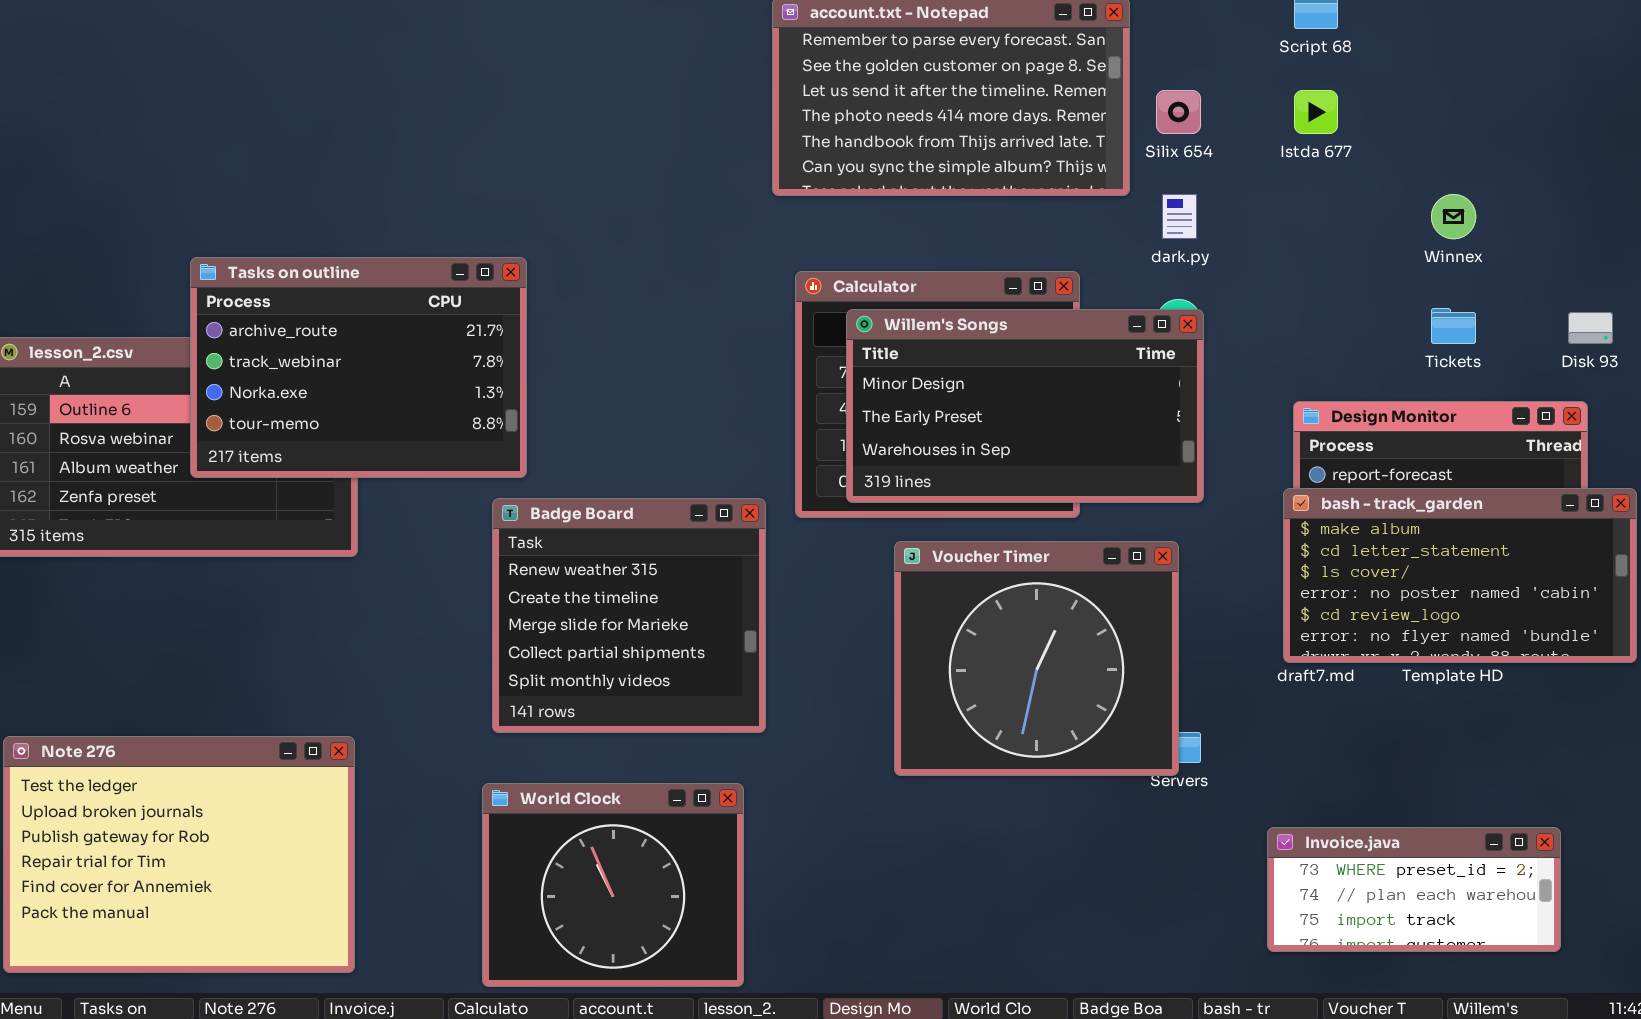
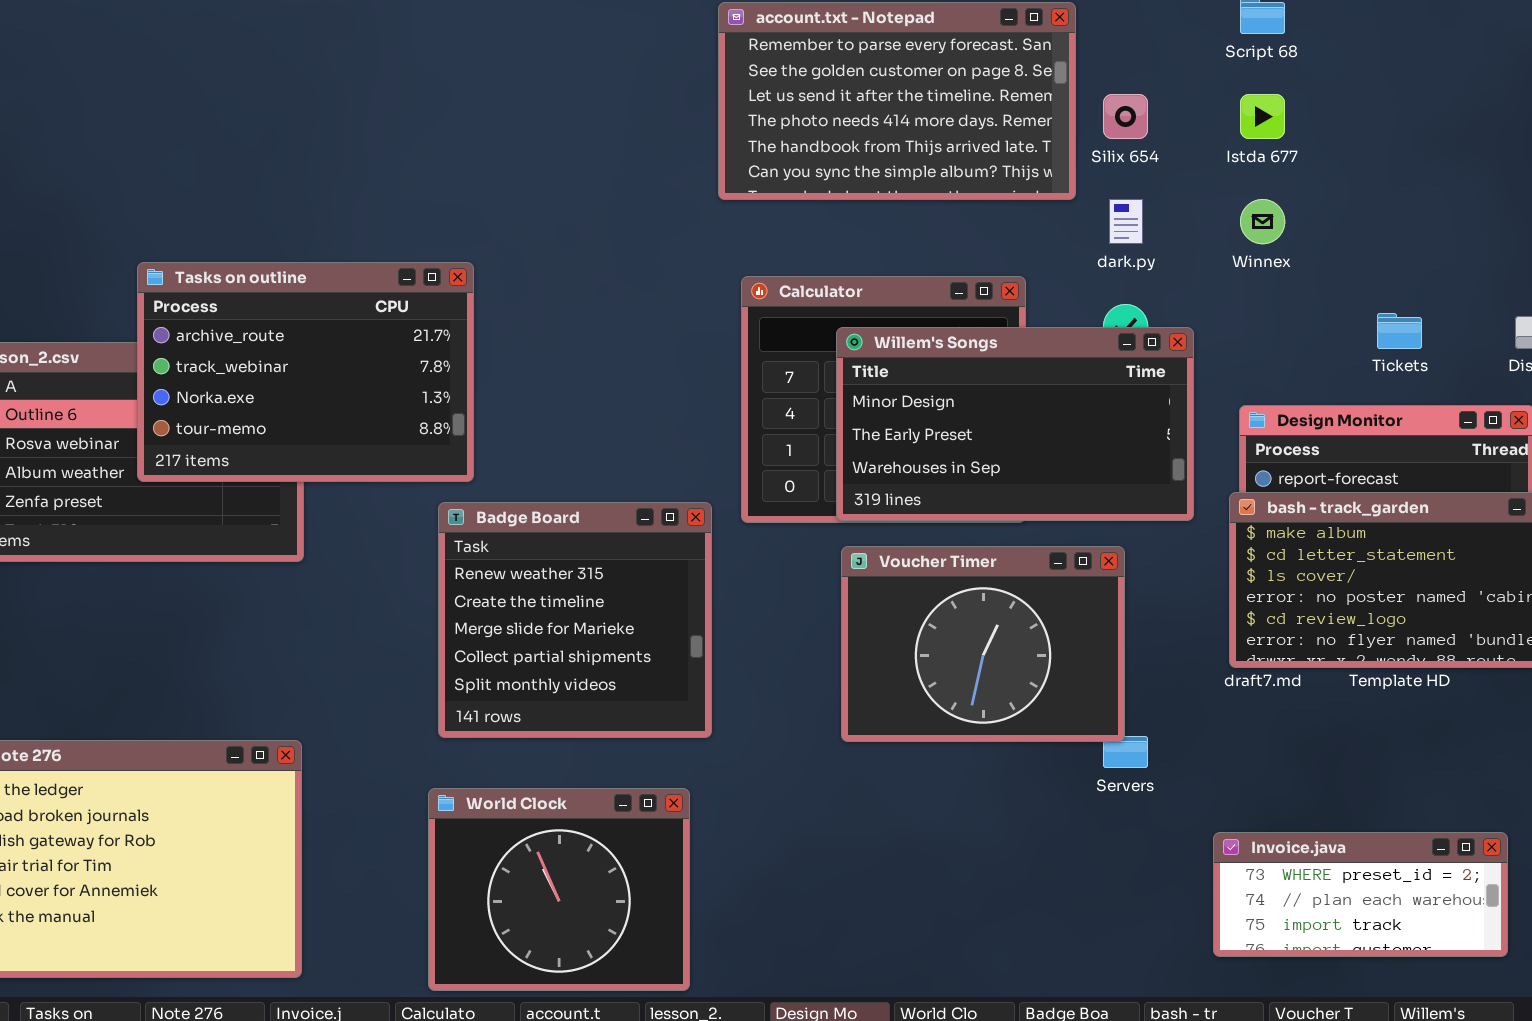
Winnex: [1431,194,1476,239] -> [1240,199,1285,244], moved
Willem's Songs: [846,309,1204,503] -> [836,327,1194,521], moved
Voucher Timer: [894,541,1179,776] -> [841,546,1125,742], resized

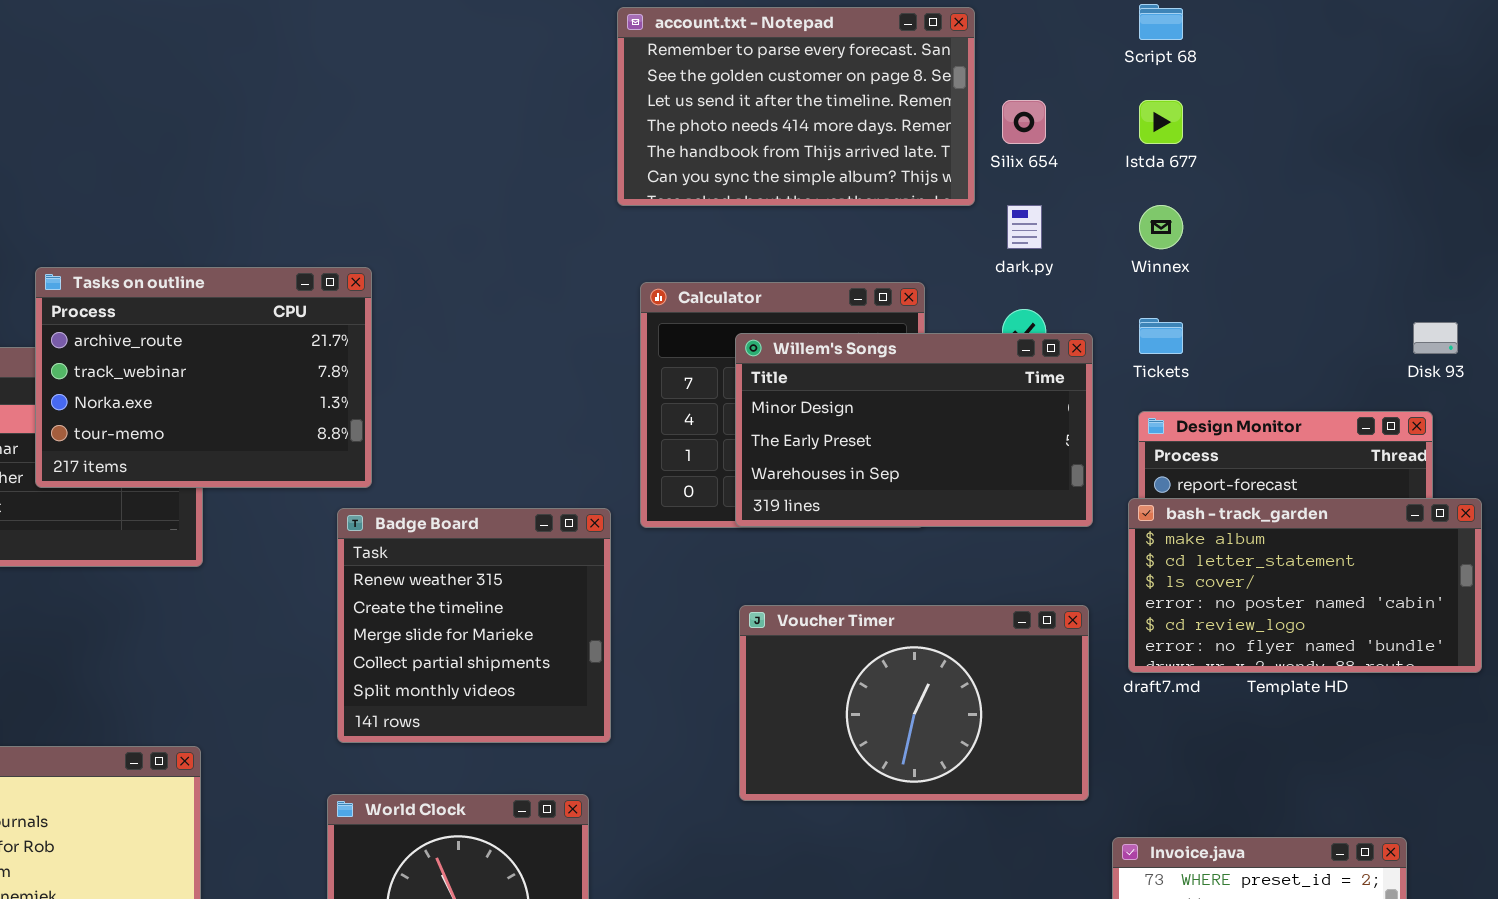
Tickets: [1377,313,1422,349] -> [1139,318,1183,354], moved
Voucher Timer: [841,546,1125,742] -> [739,605,1089,801], moved, resized

